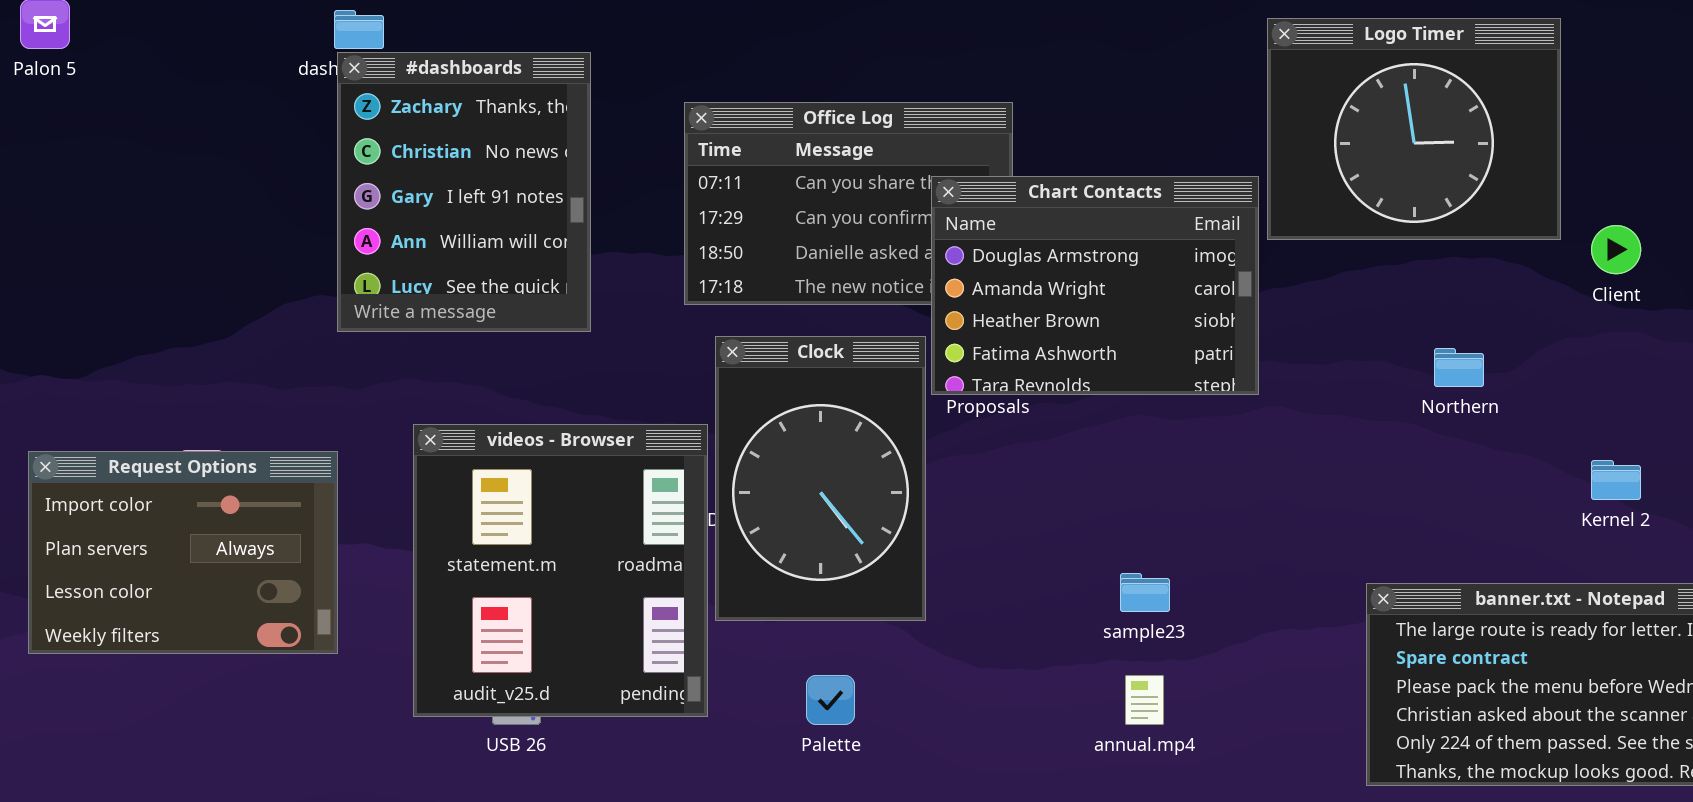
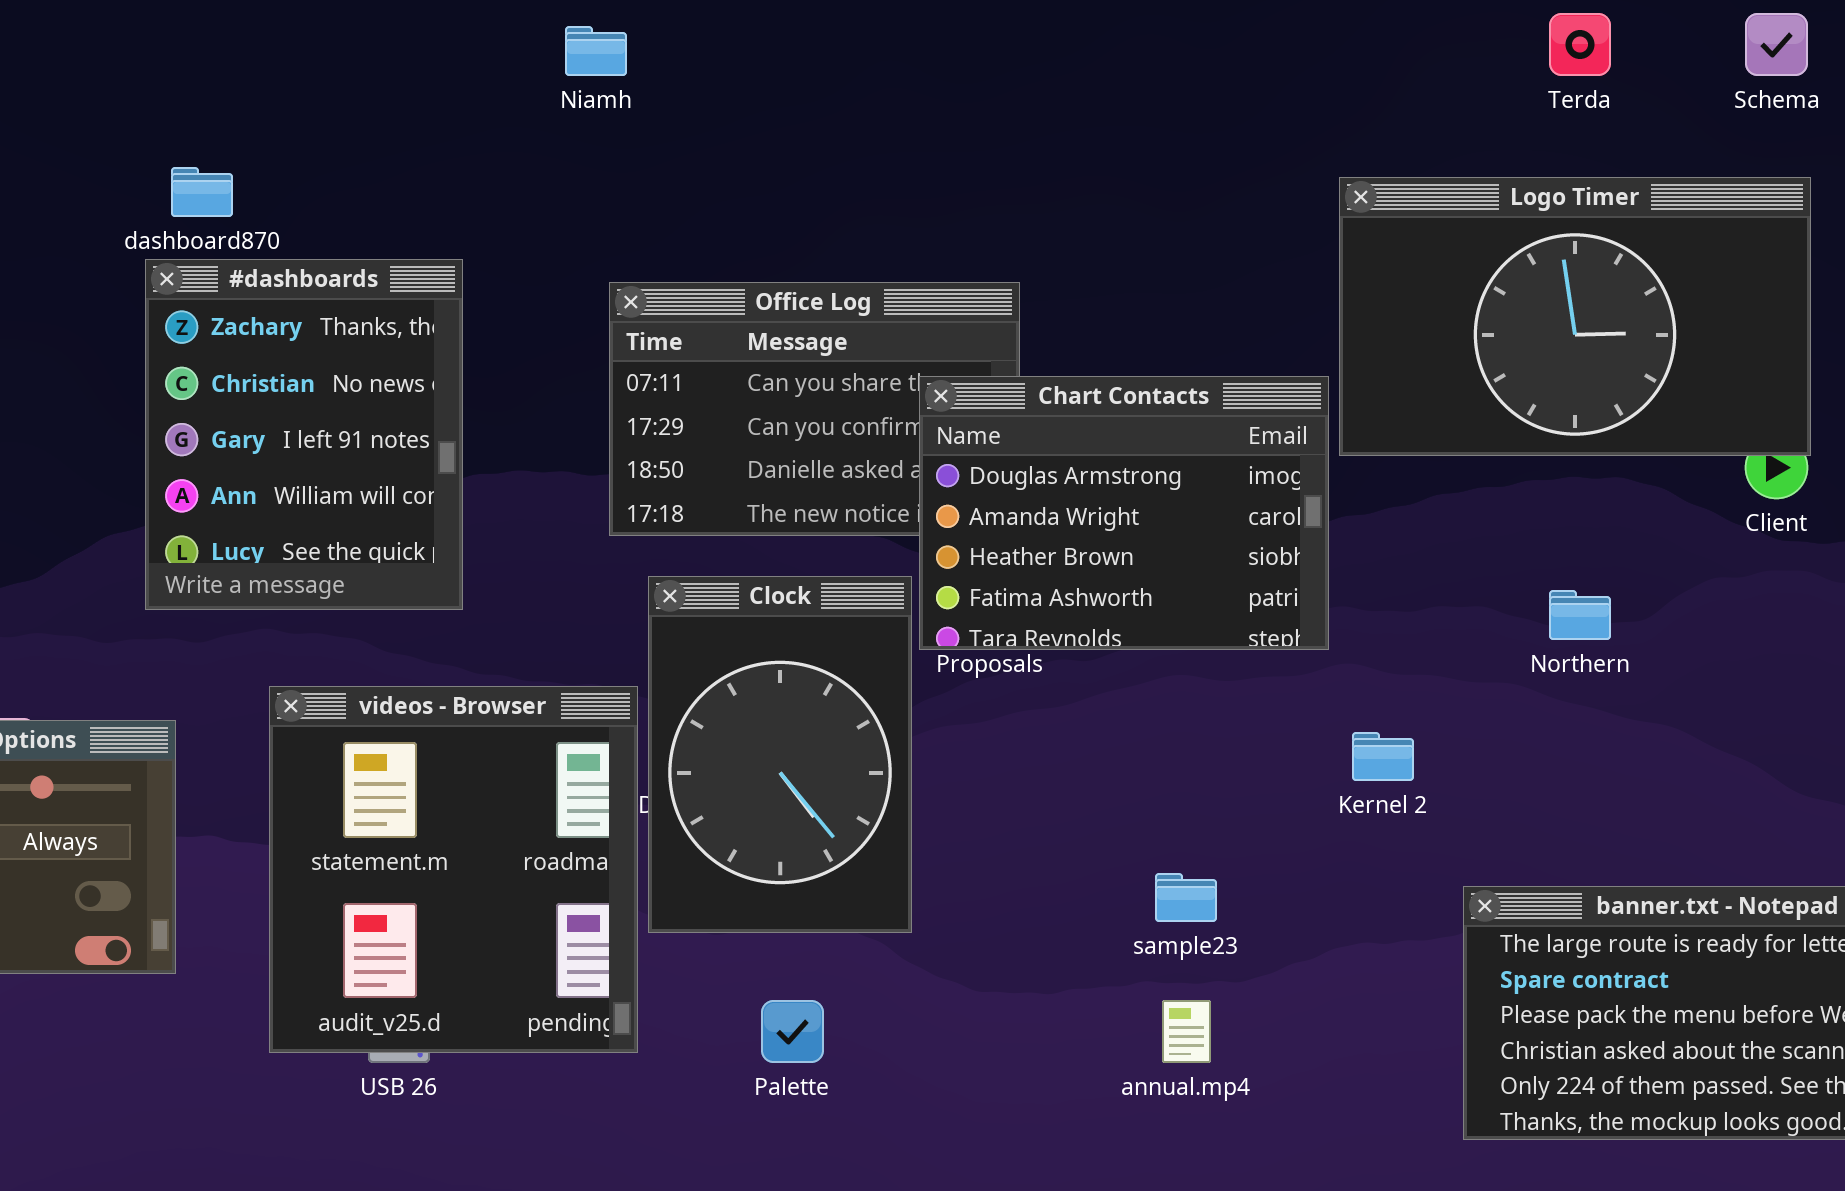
Logo Timer: [1267,18,1561,240] -> [1339,177,1811,456], resized
#dashboards: [337,52,591,332] -> [145,259,463,610], moved
Kernel 2: [1591,460,1641,500] -> [1352,732,1414,781], moved

